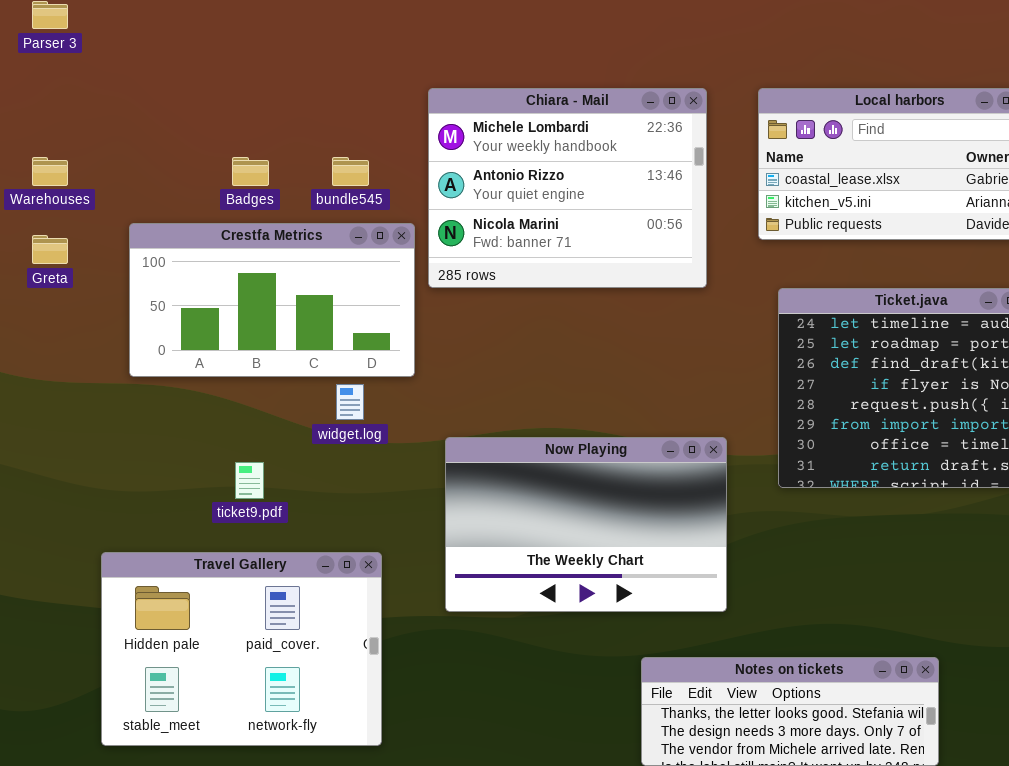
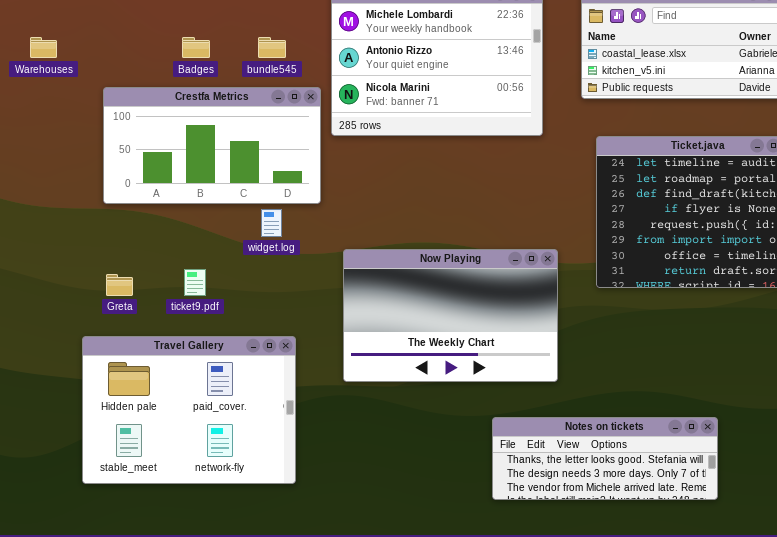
Greta: [32,235,68,264] -> [106,274,133,296], moved

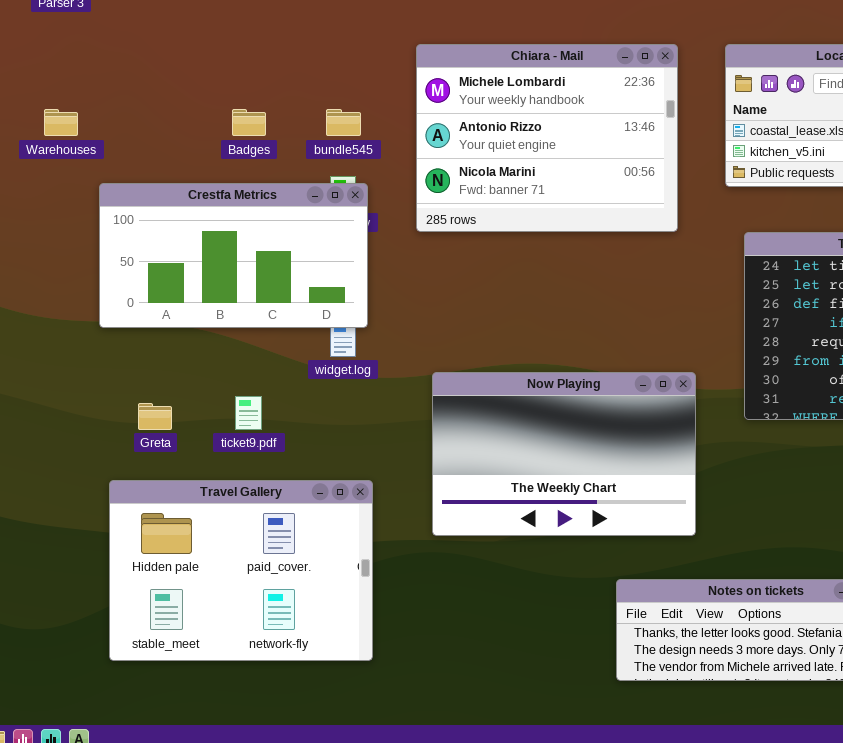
Crestfa Metrics: [103,87,321,204] -> [99,183,368,328], moved

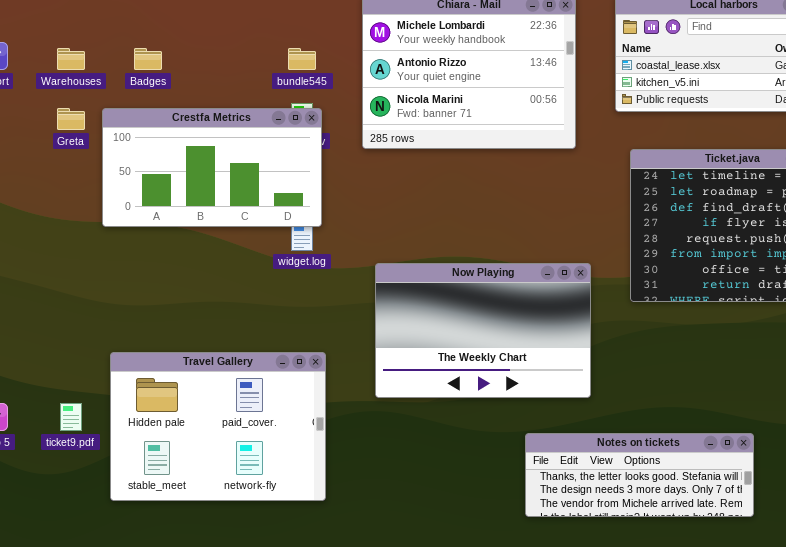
Badges: [232,109,266,136] -> [134,48,162,70], moved
ticket9.pdf: [235,396,262,430] -> [60,403,82,431], moved
Greta: [138,403,172,430] -> [57,108,85,130], moved

